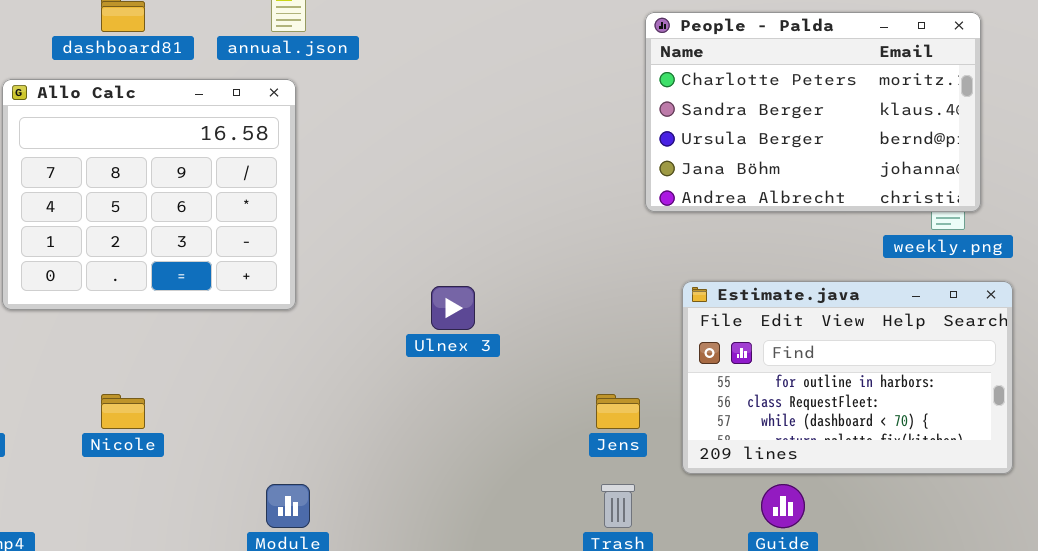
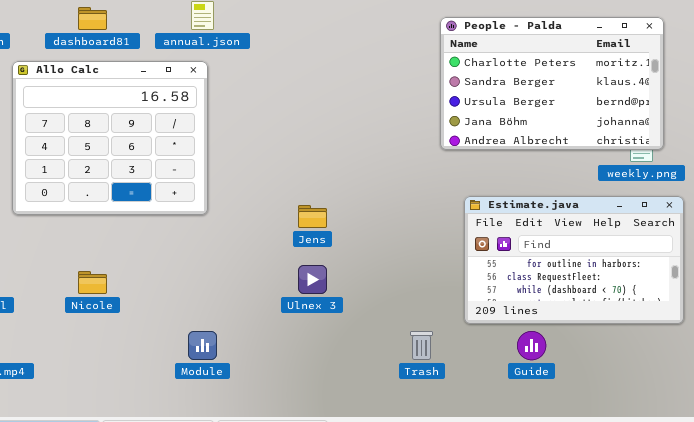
Ulnex 3: [431,286,475,330] -> [298,265,327,294], moved
Jens: [596,394,640,429] -> [298,205,327,228], moved

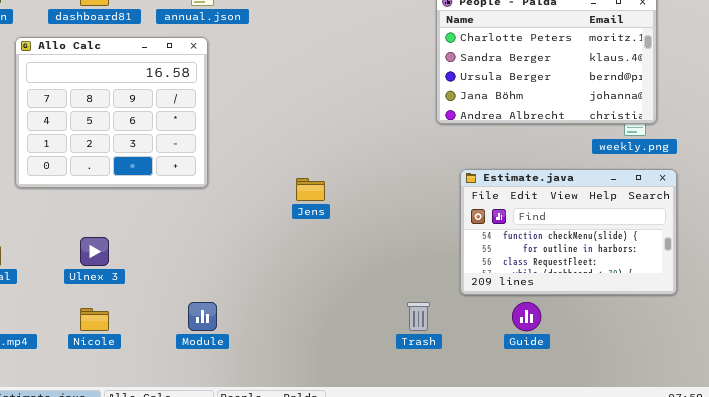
Estimate.java: [464,196,684,324] -> [460,169,677,295], scrolled up 1 row
Ulnex 3: [298,265,327,294] -> [80,237,109,266], moved
Nicole: [78,271,107,294] -> [80,308,109,331], moved

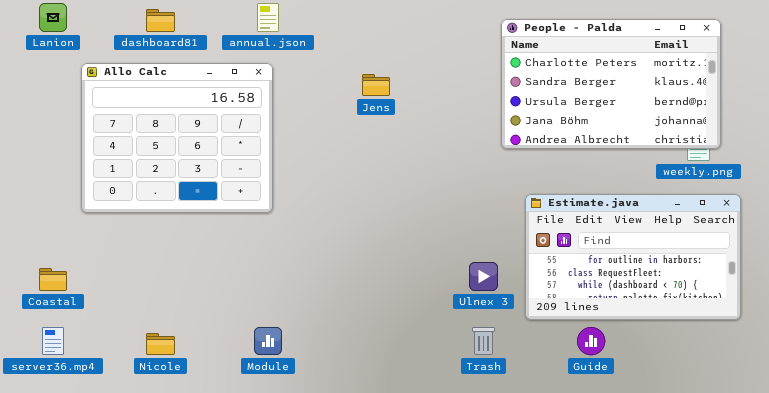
Estimate.java: [460,169,677,295] -> [525,194,741,320], scrolled down 1 row
Jens: [296,178,325,201] -> [362,74,390,96], moved
Ulnex 3: [80,237,109,266] -> [469,262,498,291], moved

